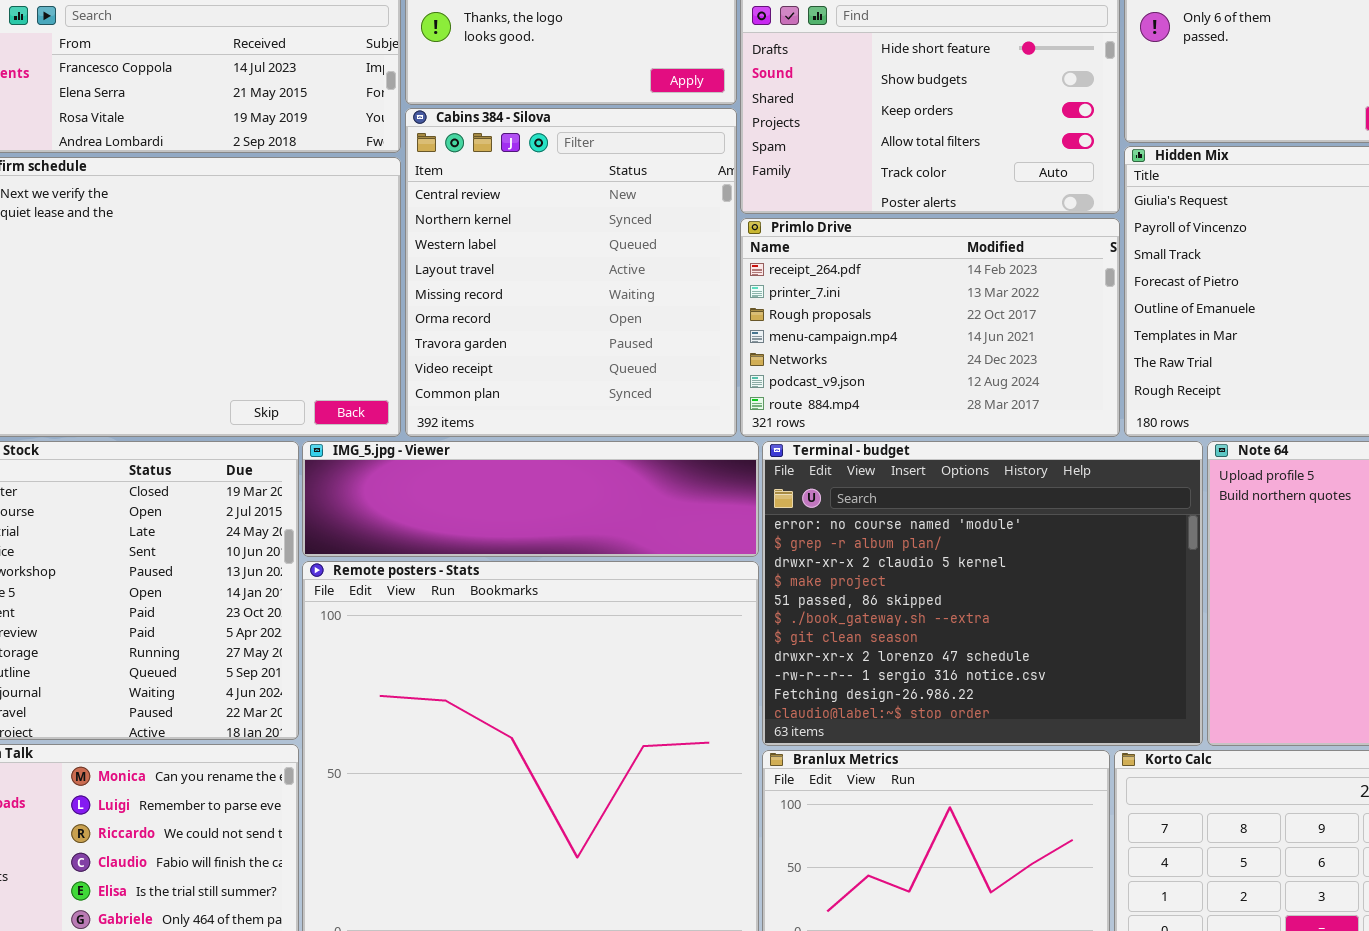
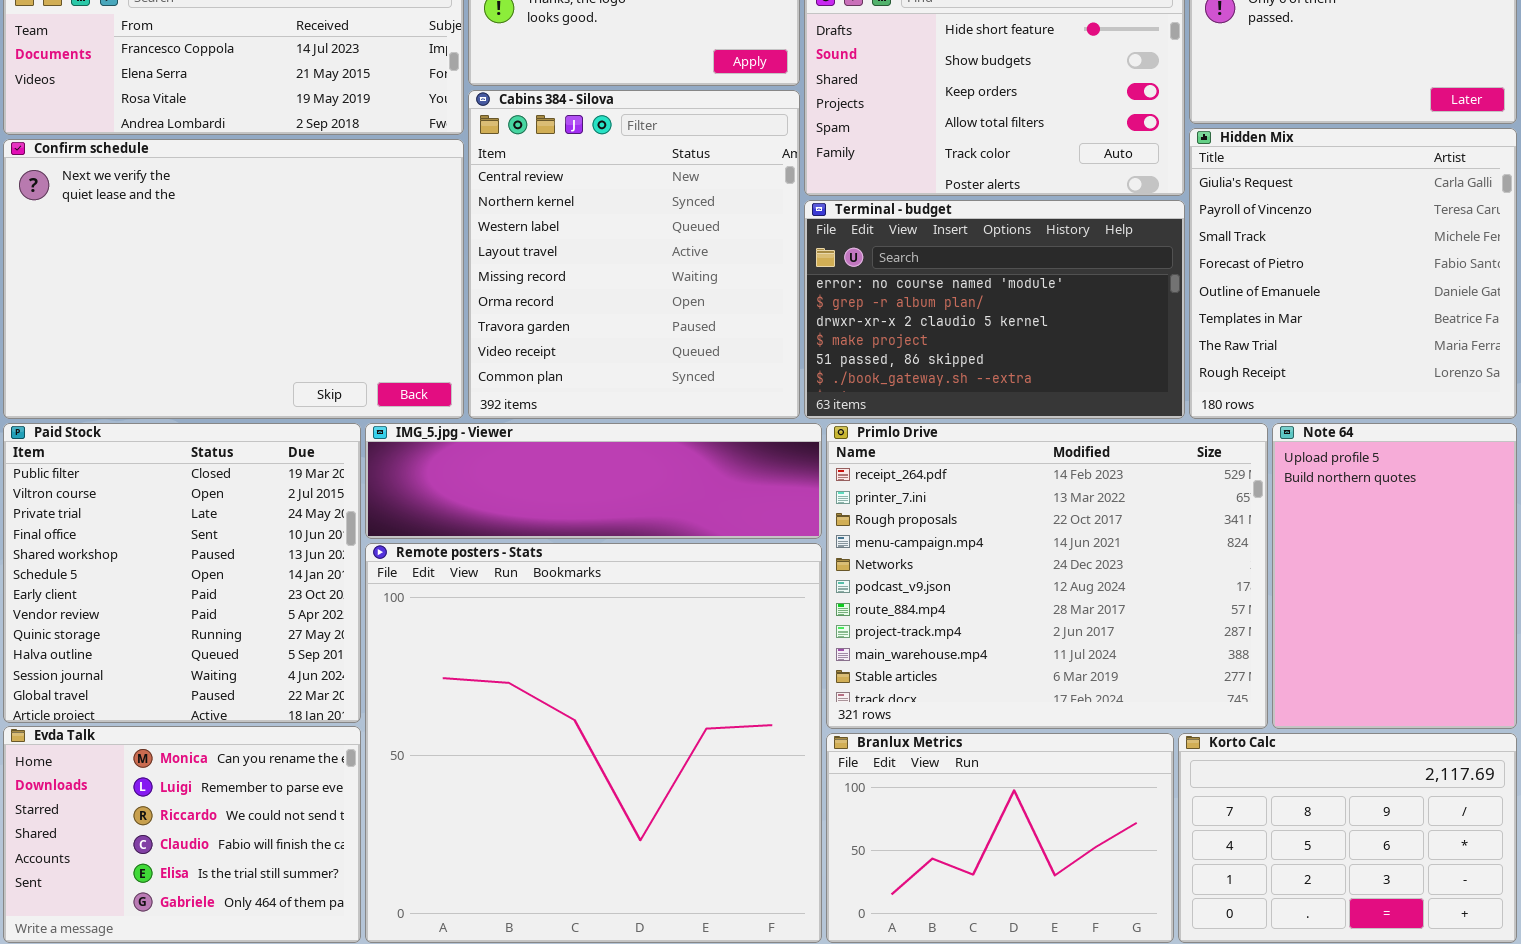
Primlo Drive: [740,218,1120,437] -> [826,423,1268,729], moved, resized
Terminal - budget: [762,441,1203,746] -> [804,200,1185,419], moved, resized

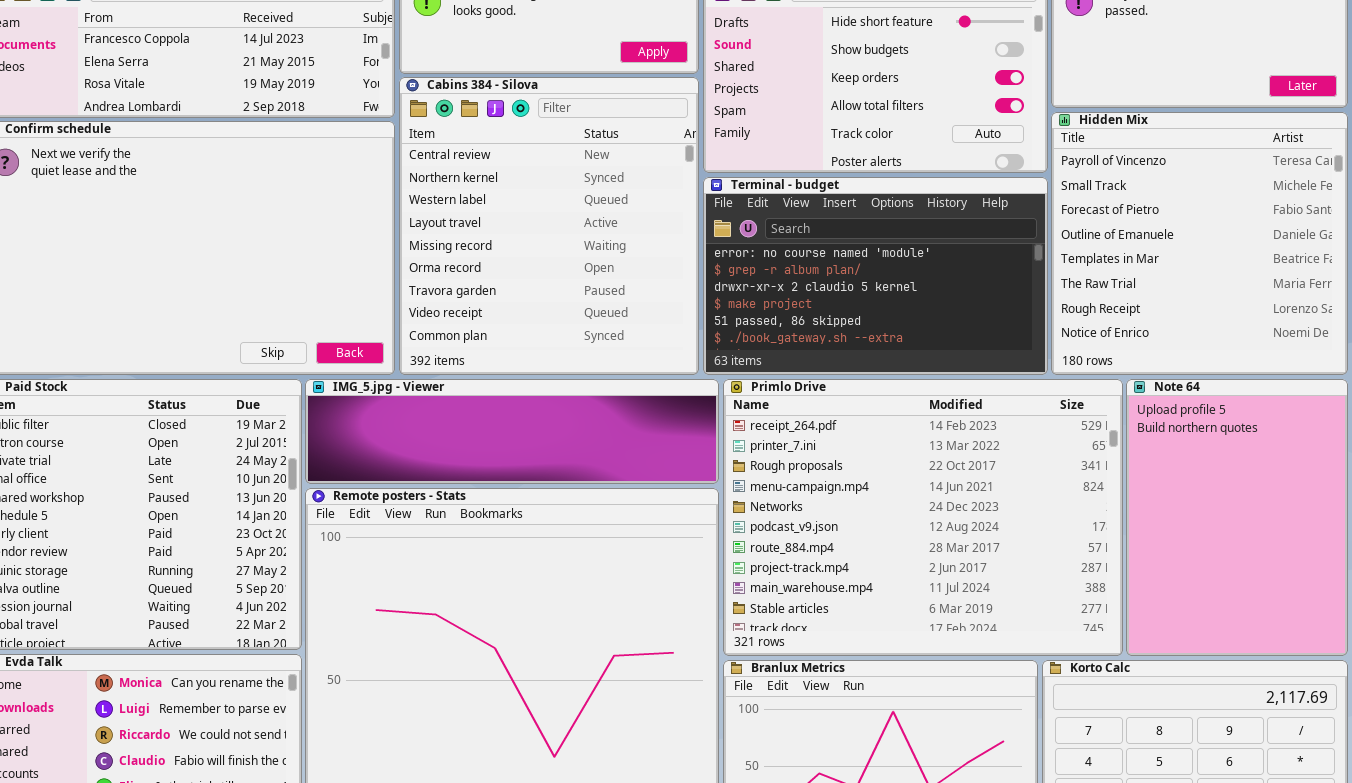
Hidden Mix: [1189,128,1517,419] -> [1051,112,1348,375], scrolled down 1 row

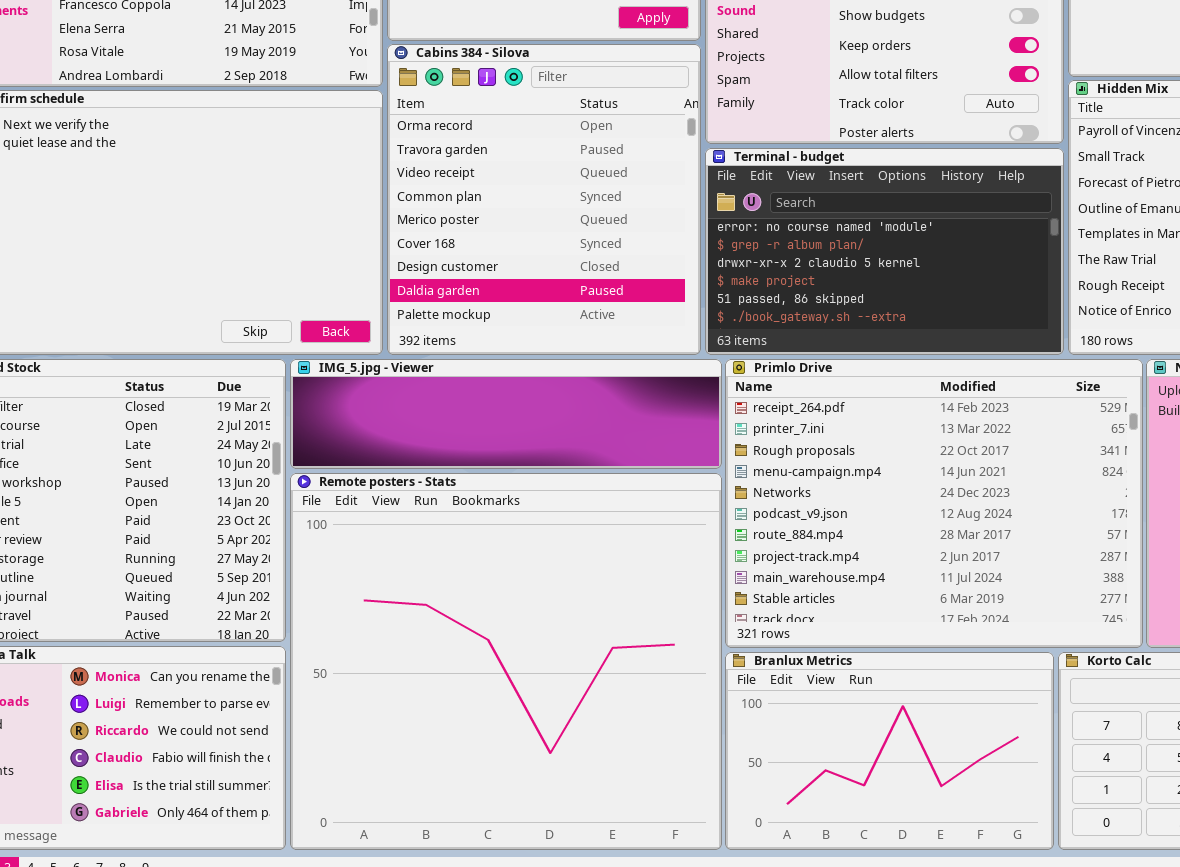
Cabins 384 - Silova: [399,77,699,375] -> [387,44,701,355], scrolled down 5 rows

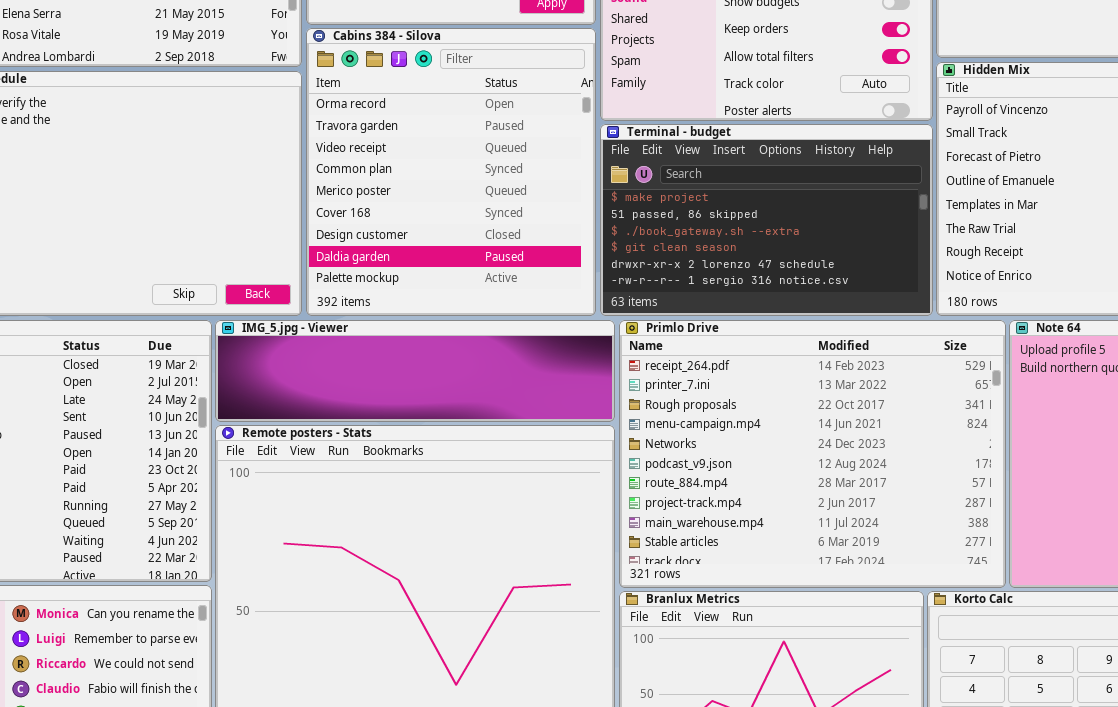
Terminal - budget: [705,148,1064,355] -> [600,124,933,316], scrolled down 3 rows

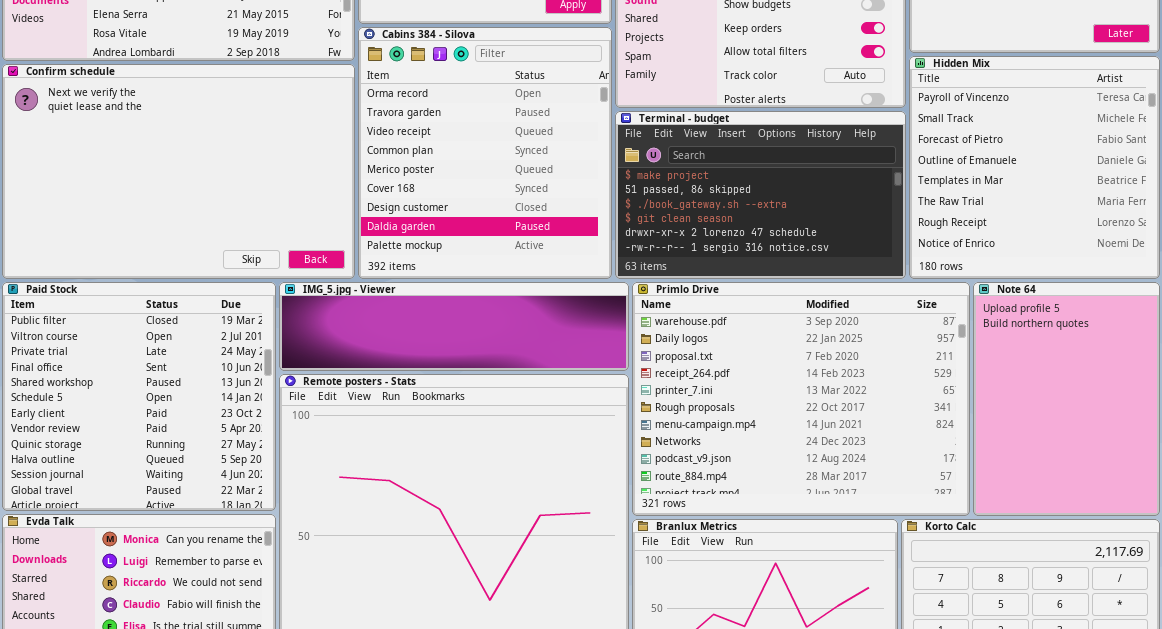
Primlo Drive: [619,320,1006,588] -> [632,282,970,516], scrolled up 3 rows

